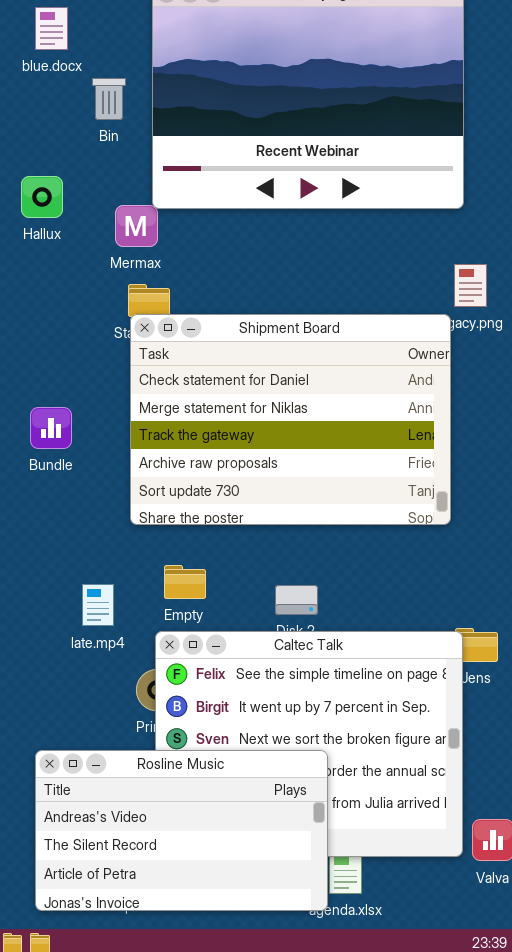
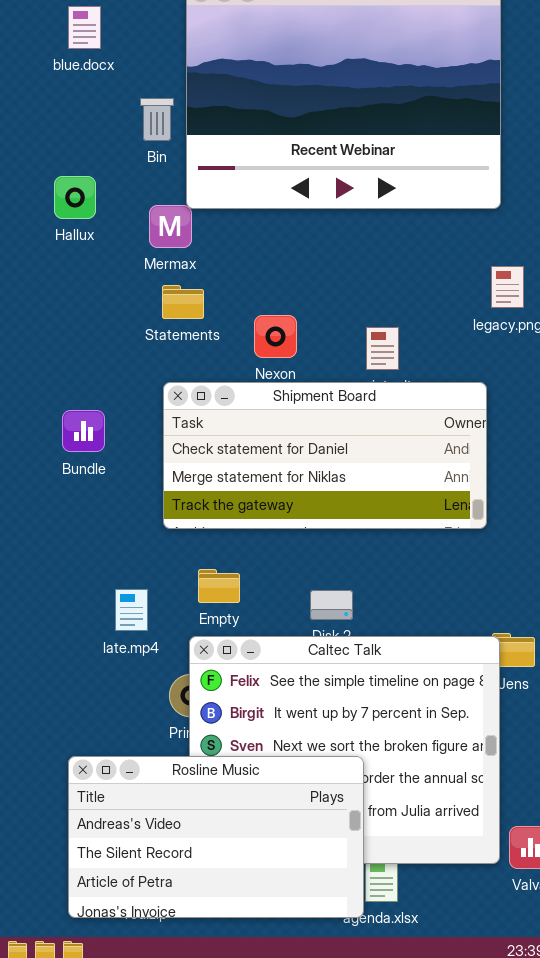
Bin: [92,78,126,120] -> [140,98,174,141], moved
Shipment Board: [130,314,451,525] -> [163,382,487,529], resized

